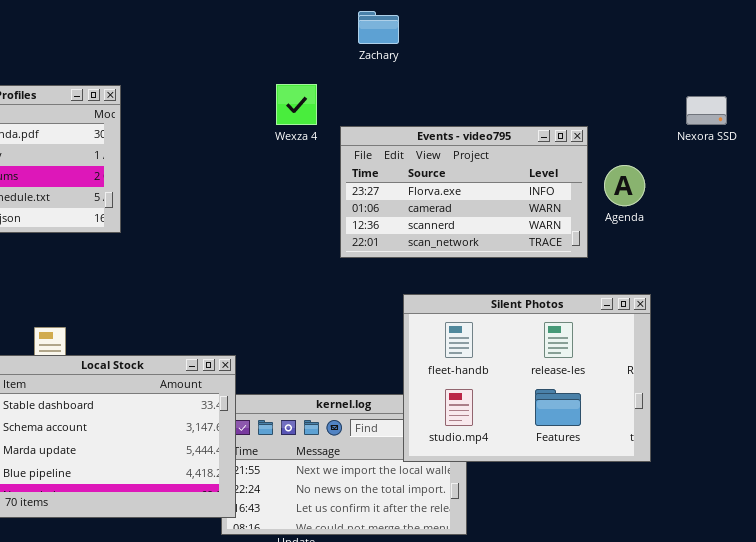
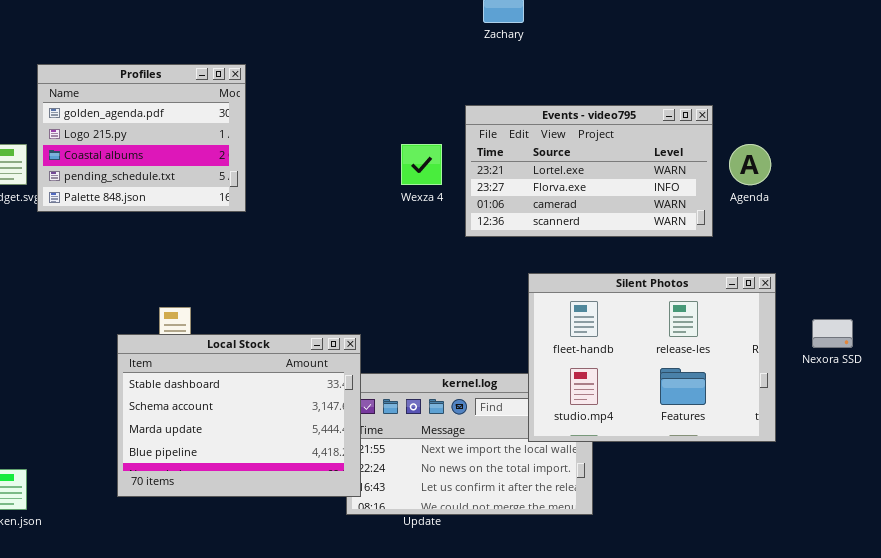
Wexza 4: [276,84,317,125] -> [401,144,442,185], moved
Nexora SSD: [686,96,727,125] -> [812,319,853,348], moved
Events - video795: [340,126,588,258] -> [465,105,713,237], scrolled up 1 row

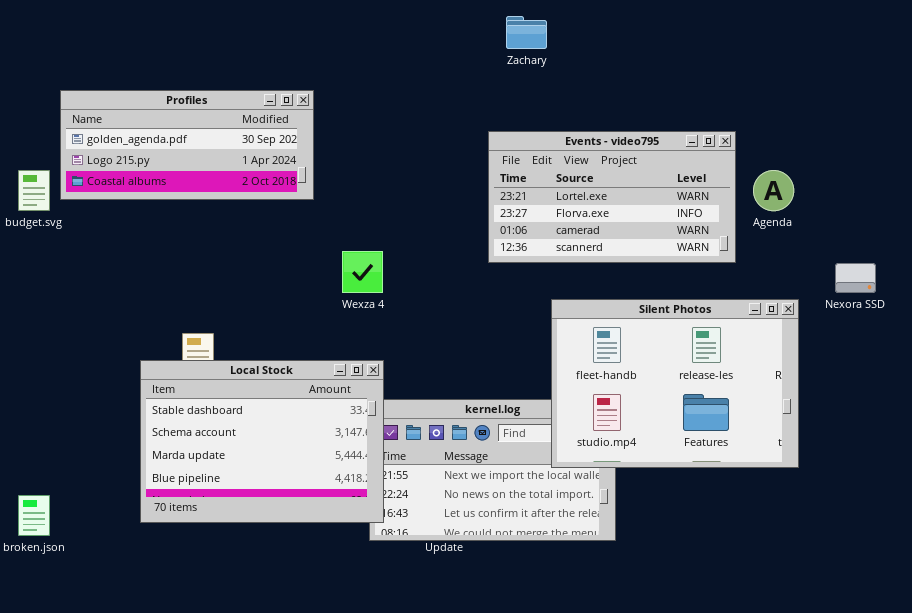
Profiles: [37,64,246,212] -> [60,90,314,200], resized
Wexza 4: [401,144,442,185] -> [342,251,383,293], moved
Nexora SSD: [812,319,853,348] -> [835,263,876,293], moved

